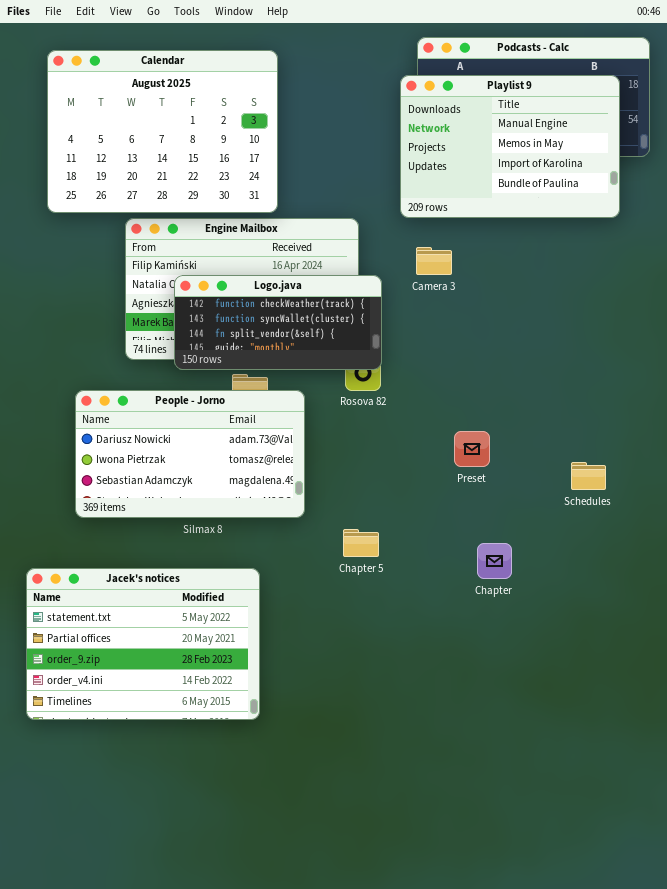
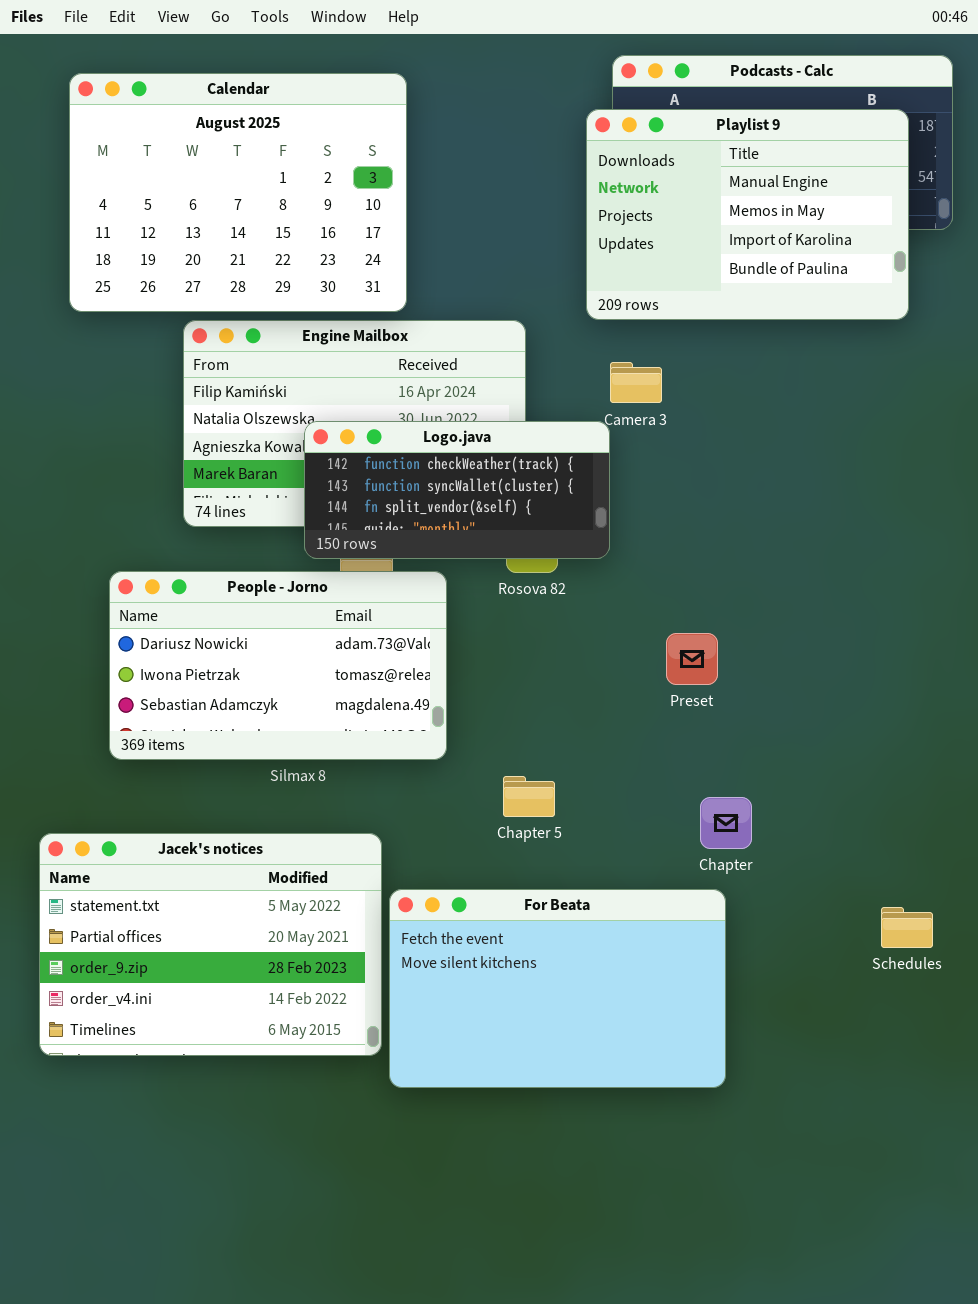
Logo.java: [174,275,382,370] -> [304,421,610,559], moved
Schedules: [571,462,606,490] -> [881,907,933,948], moved
For Beata: none -> [389,889,726,1088], opened

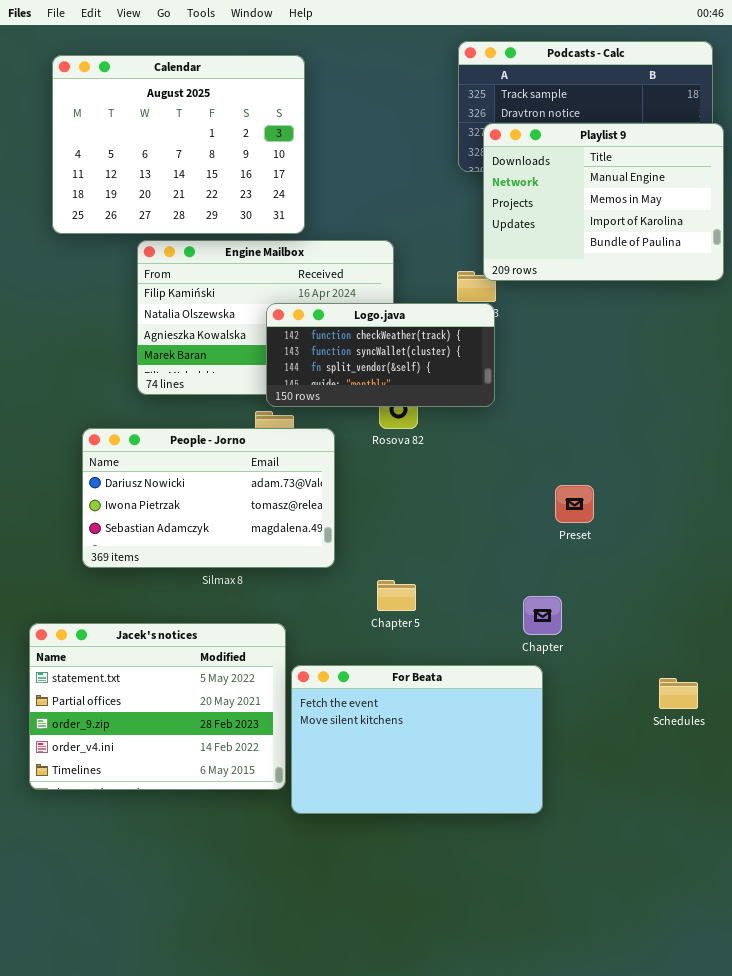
Playlist 9: [586,109,909,320] -> [483,123,724,281], moved
Logo.java: [304,421,610,559] -> [266,303,495,407], moved
Preset: [666,633,718,685] -> [555,485,594,523], moved

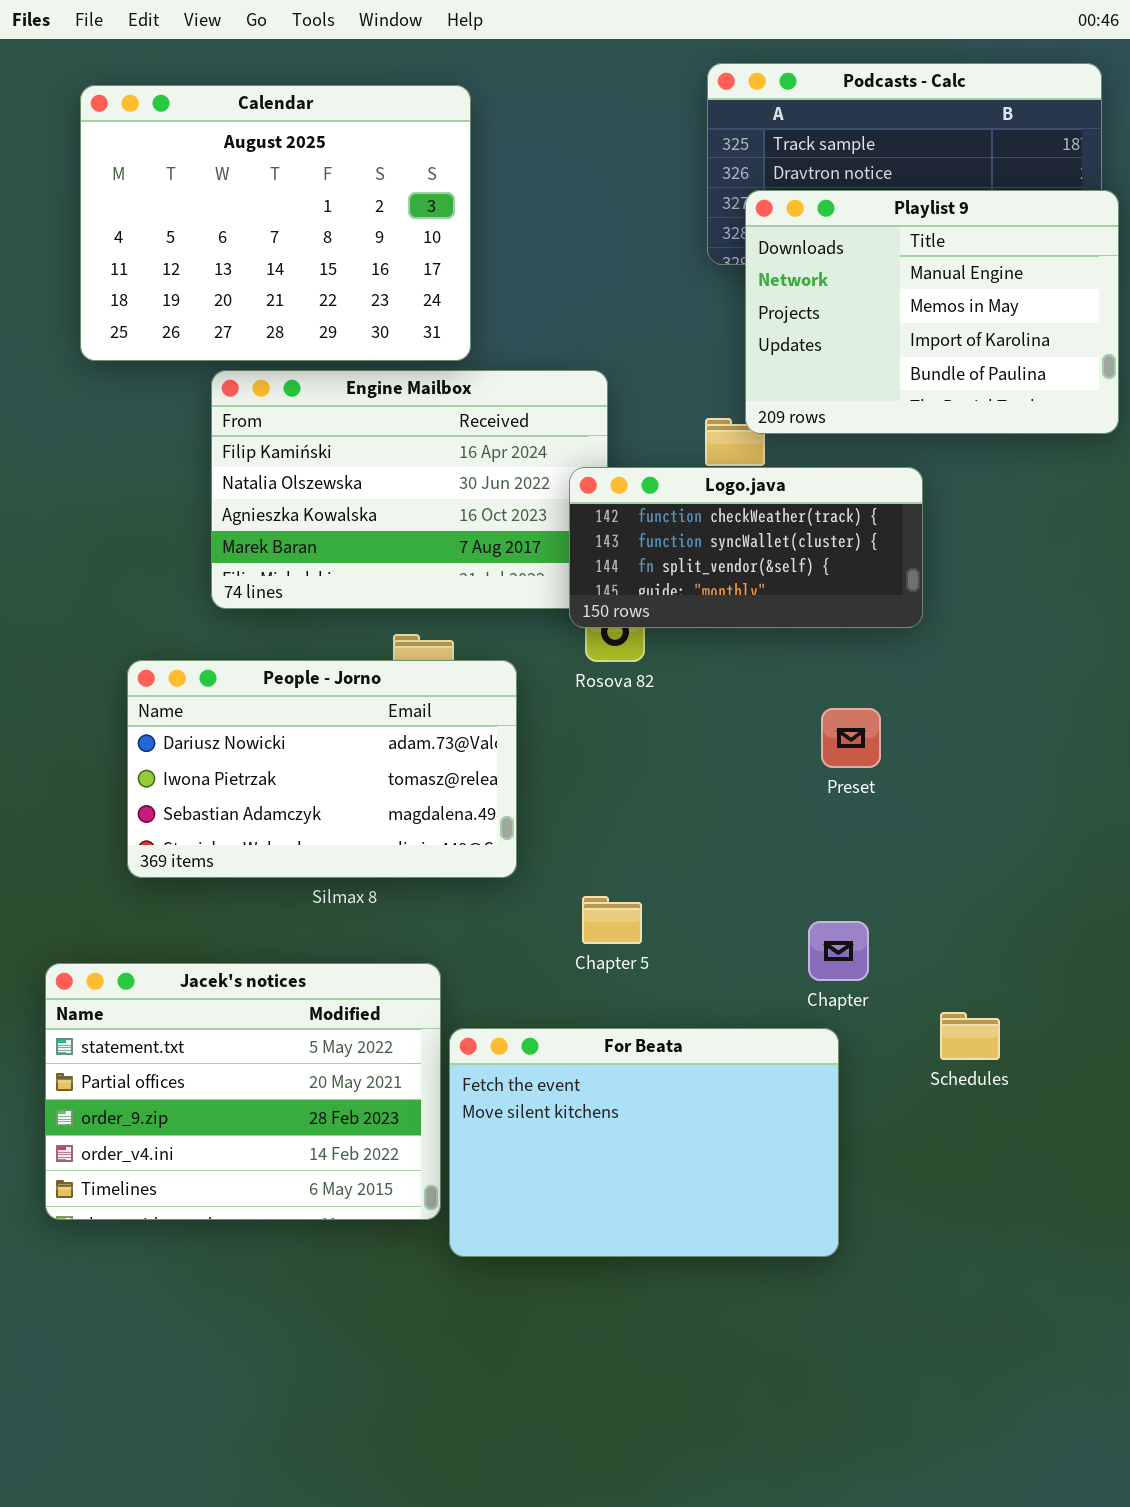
Logo.java: [266,303,495,407] -> [569,467,923,628], moved
Preset: [555,485,594,523] -> [821,708,881,768], moved
Schedules: [659,678,698,709] -> [940,1012,1000,1060], moved

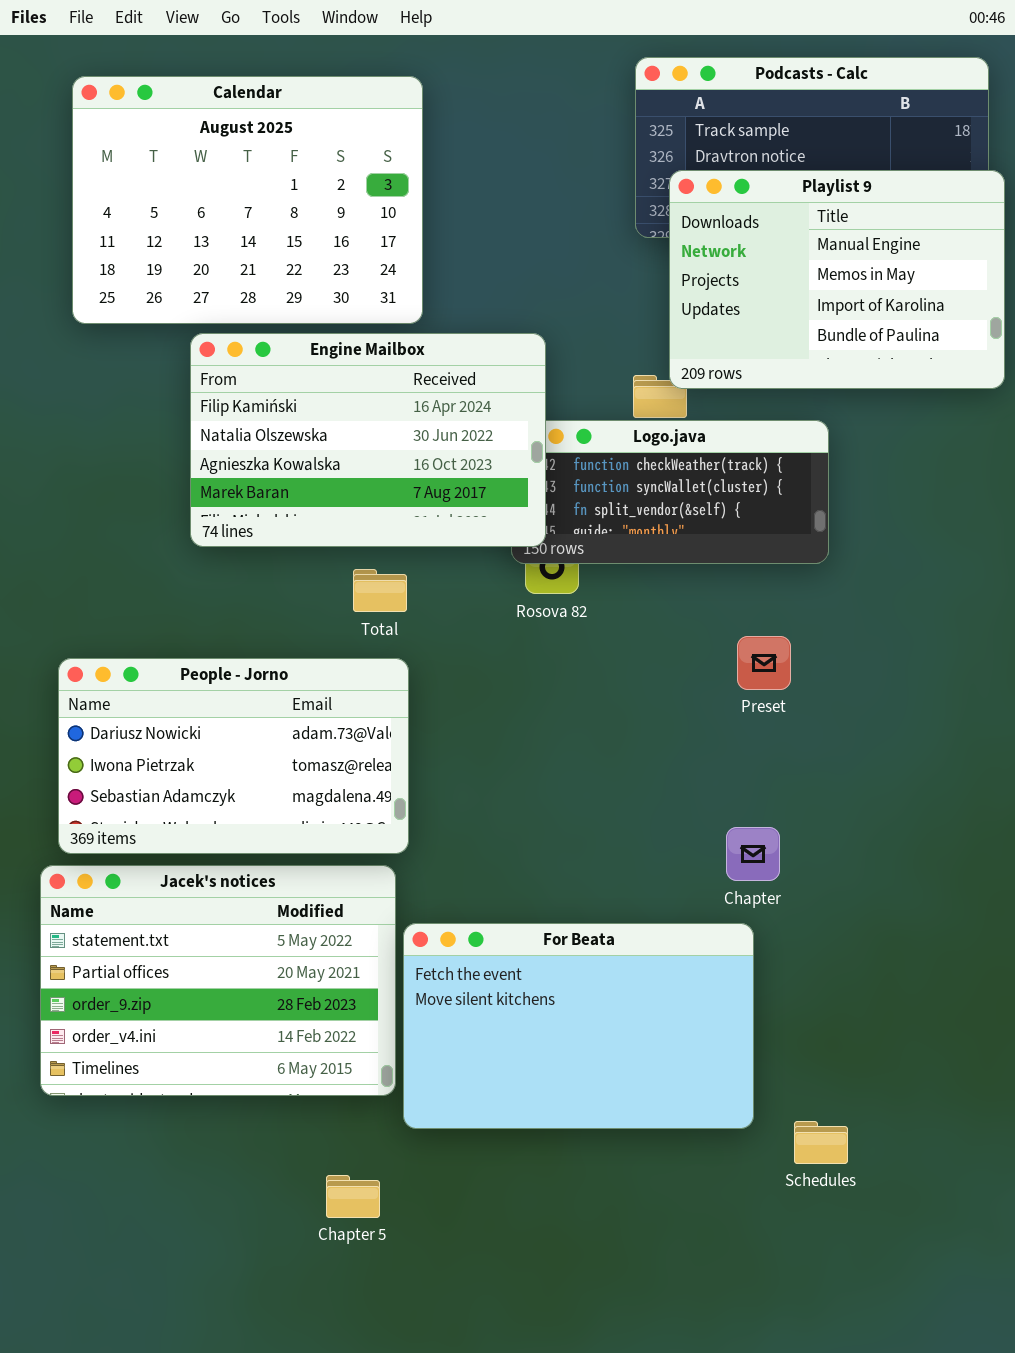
Engine Mailbox: [211,370,608,609] -> [190,333,546,547], raised
People - Jorno: [127,660,517,878] -> [58,658,409,854], moved
Chapter 5: [582,896,642,944] -> [326,1175,380,1218], moved
Schedules: [940,1012,1000,1060] -> [794,1121,848,1164], moved

